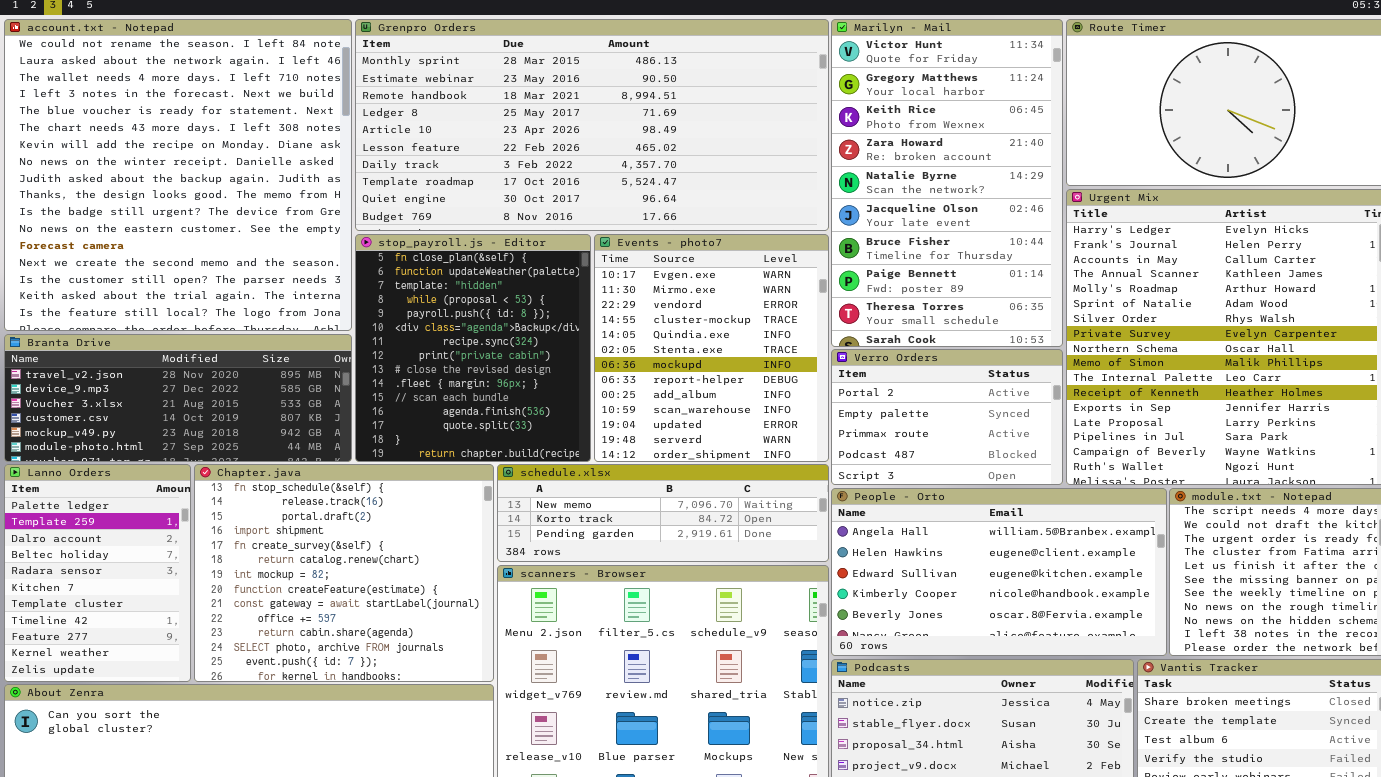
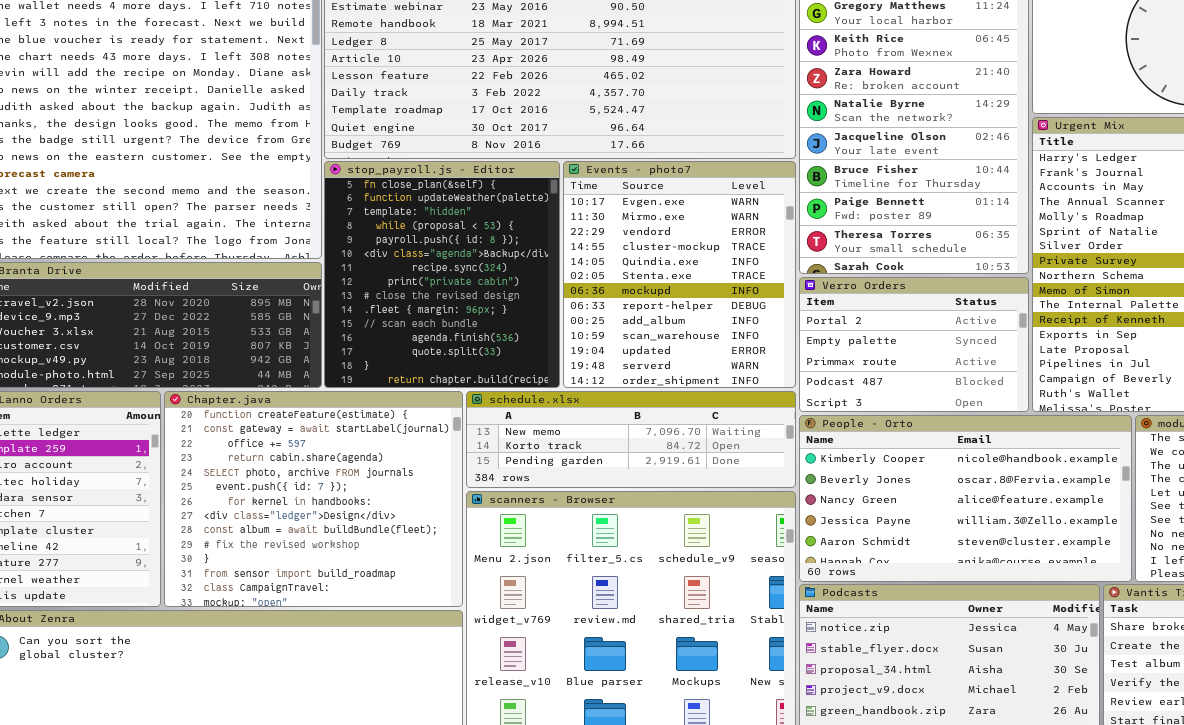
Chapter.java: [194,464,494,682] -> [164,391,463,607], scrolled down 7 rows
People - Orto: [831,488,1167,656] -> [799,415,1132,582], scrolled down 3 rows

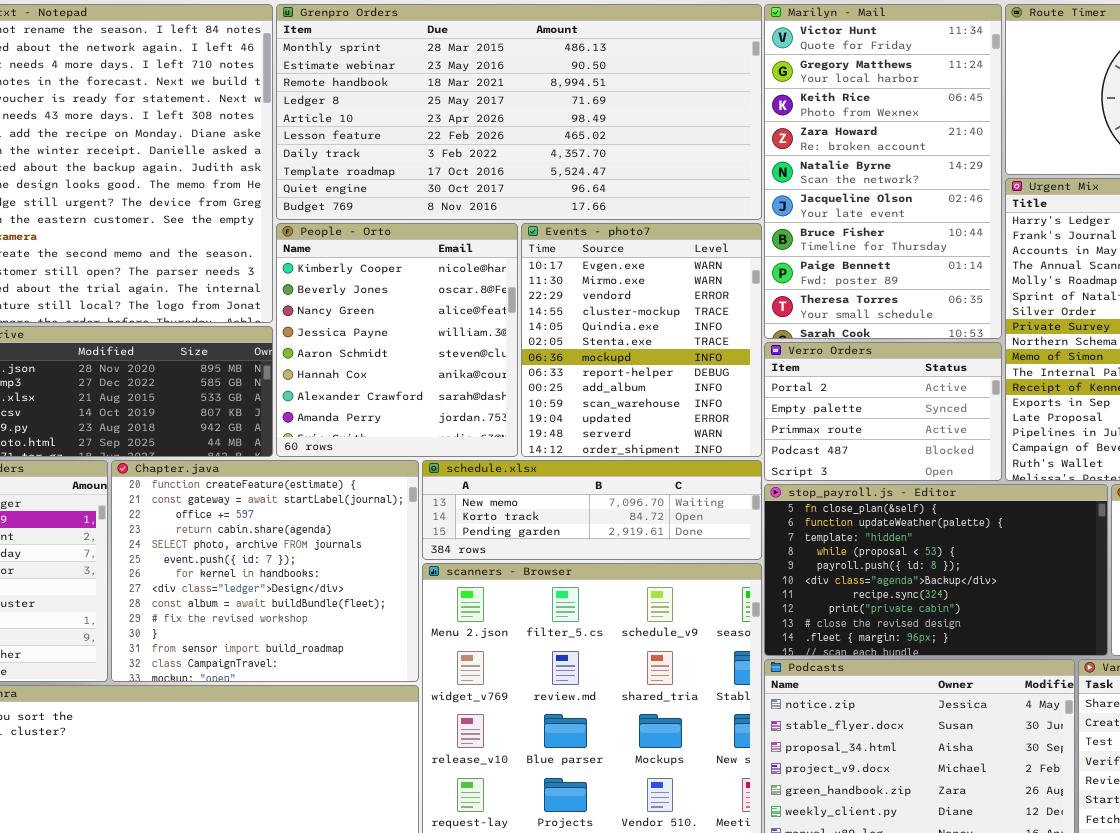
stop_payroll.js - Editor: [324,161,560,388] -> [764,484,1108,656], moved, resized
People - Orto: [799,415,1132,582] -> [276,223,518,457], moved, resized

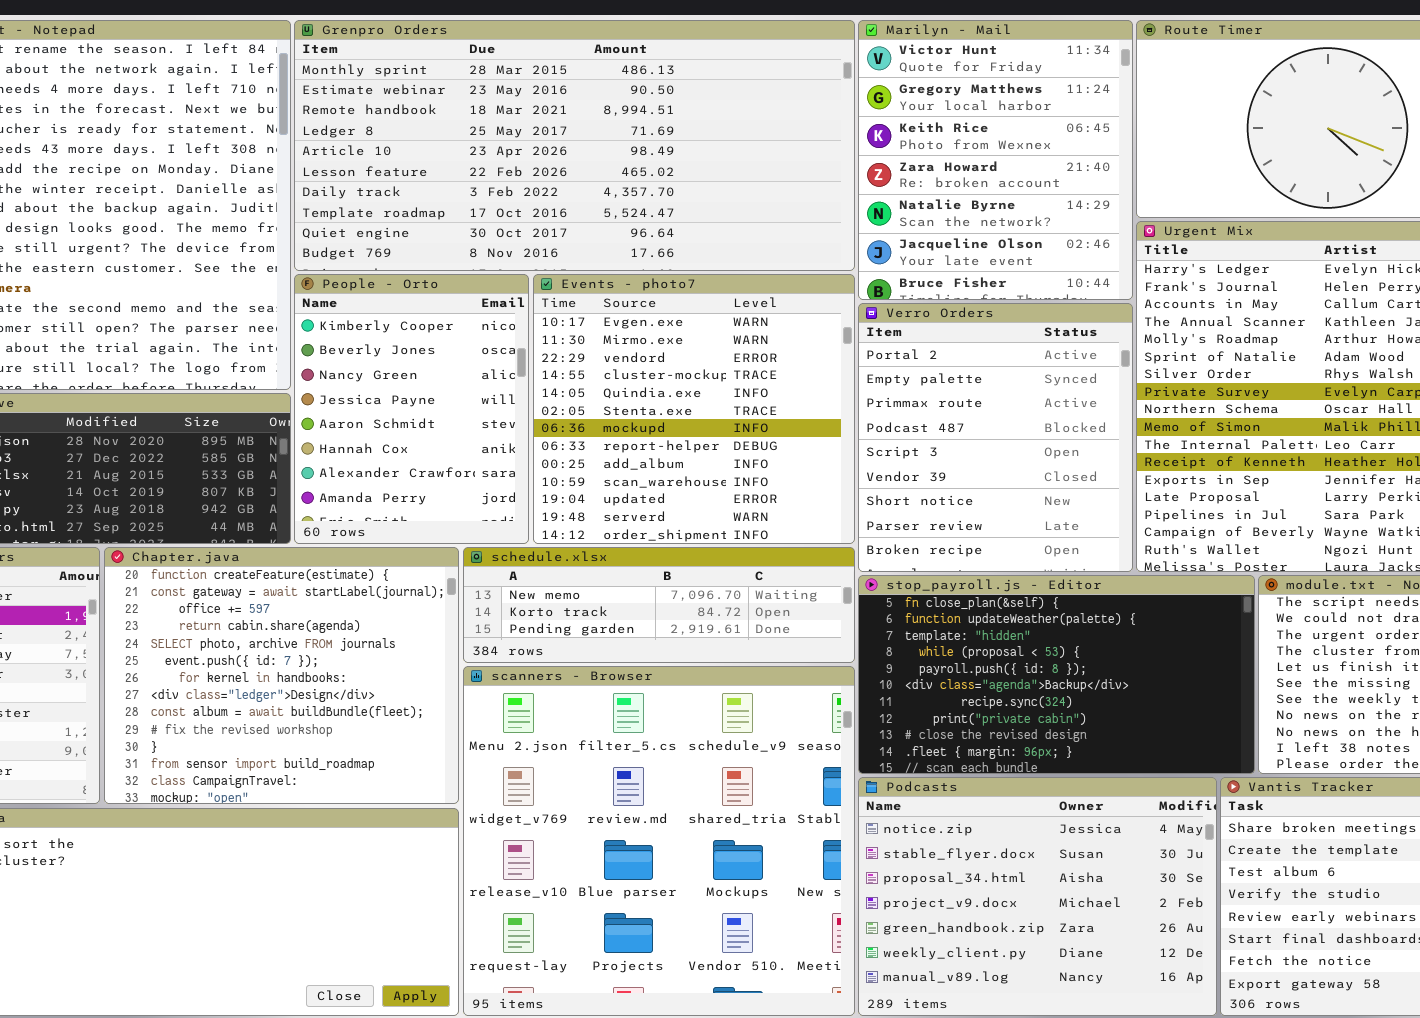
Marilyn - Mail: [764,4,1002,339] -> [858,20,1133,300], resized
People - Orto: [276,223,518,457] -> [294,274,529,544], resized
Events - photo7: [521,223,762,457] -> [533,274,855,544], resized
Verro Orders: [764,342,1002,481] -> [858,303,1133,572], resized

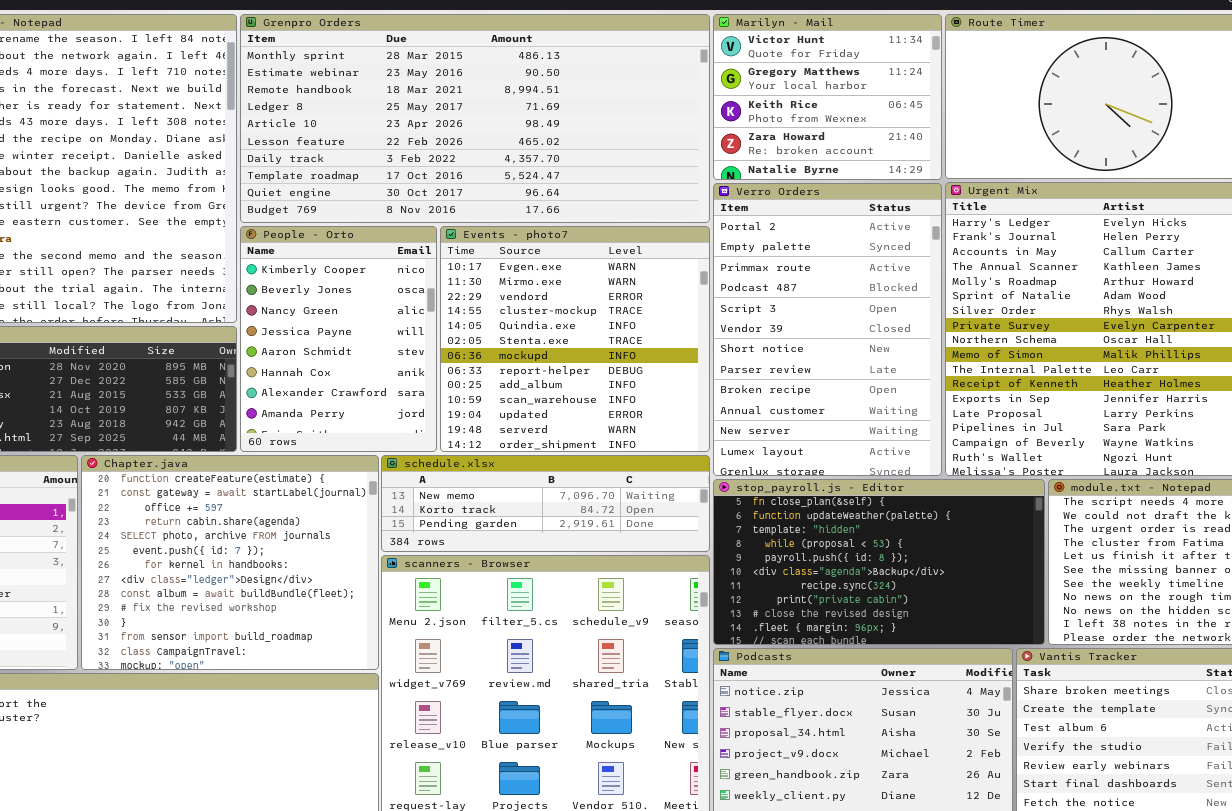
Marilyn - Mail: [858,20,1133,300] -> [713,14,942,180], resized
Verro Orders: [858,303,1133,572] -> [713,183,942,476], resized

